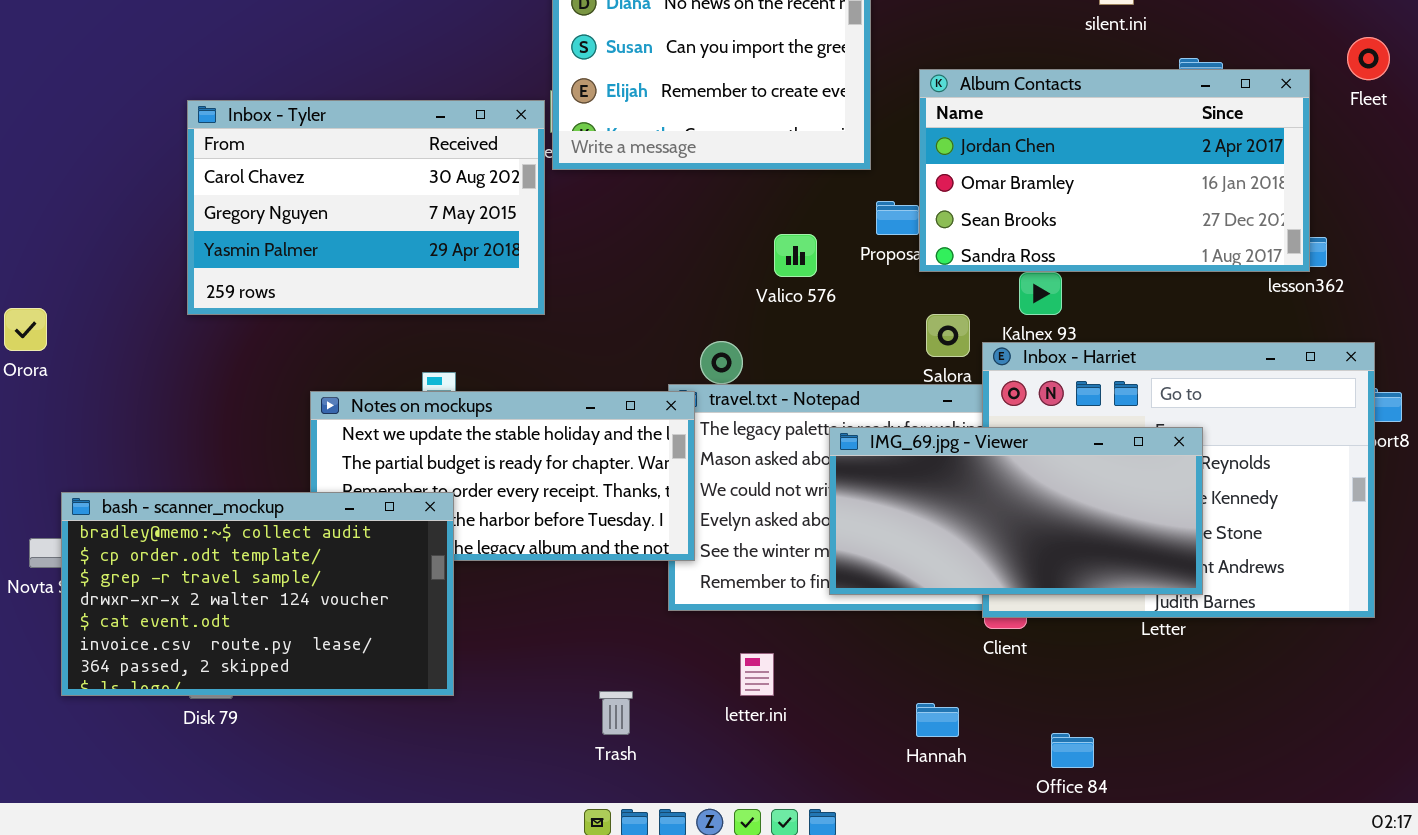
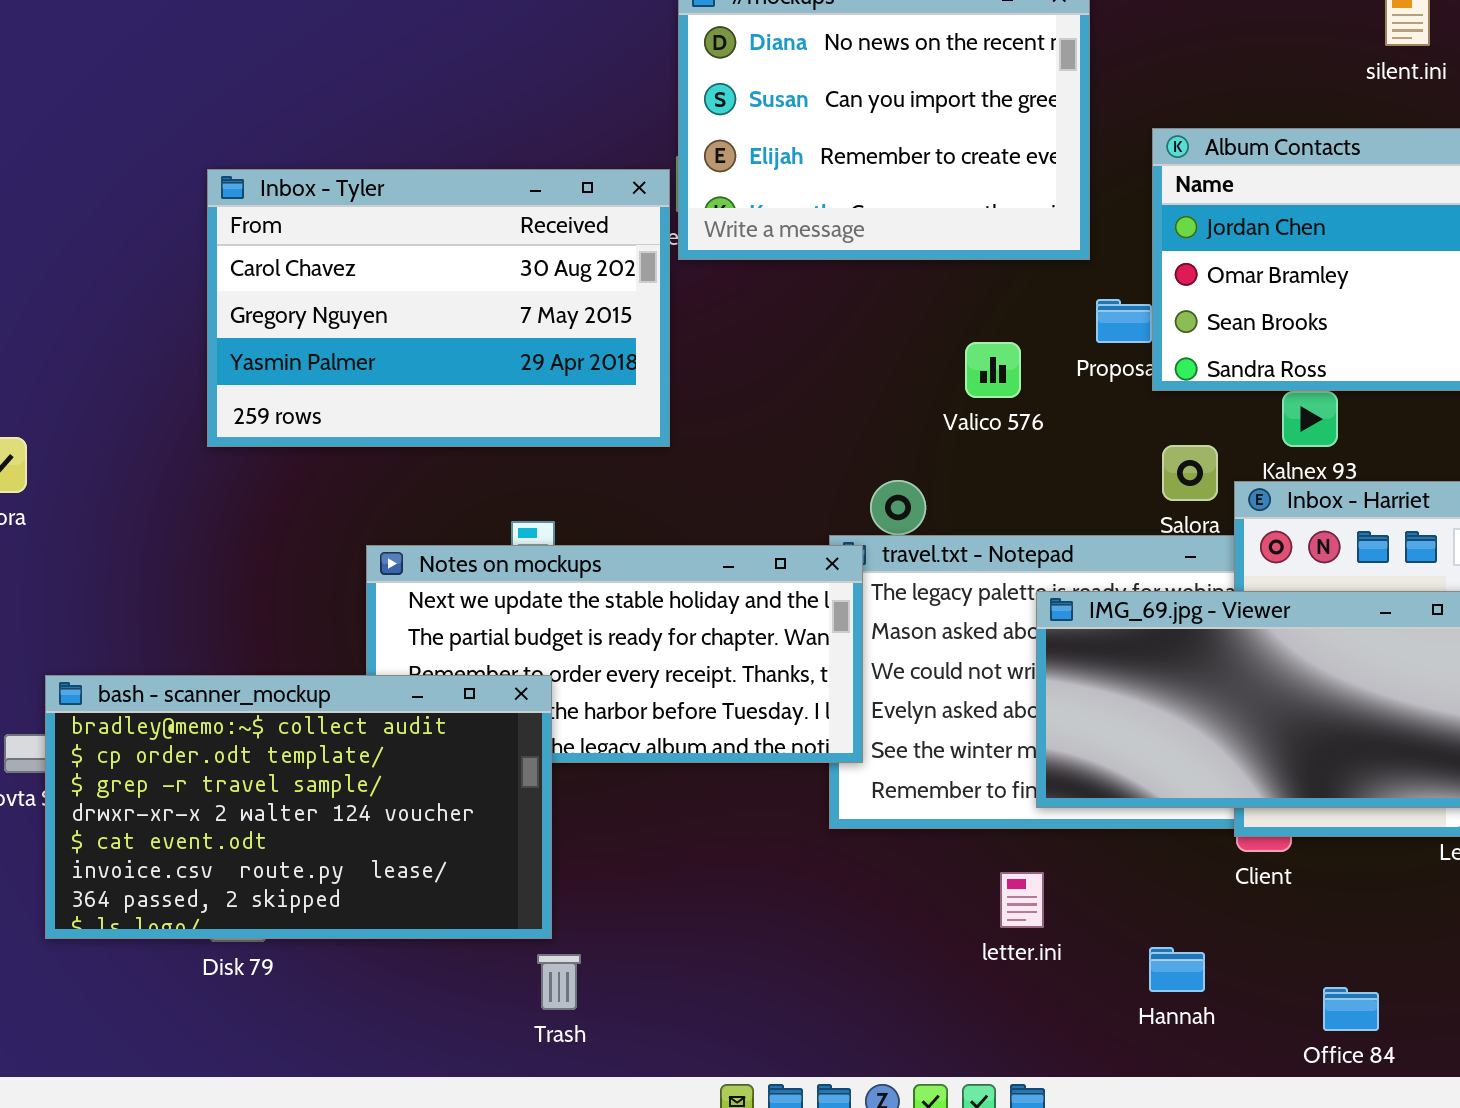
letter.ini: [740,653,774,696] -> [1000,872,1044,928], moved
Trash: [599,691,633,735] -> [537,954,581,1010], moved

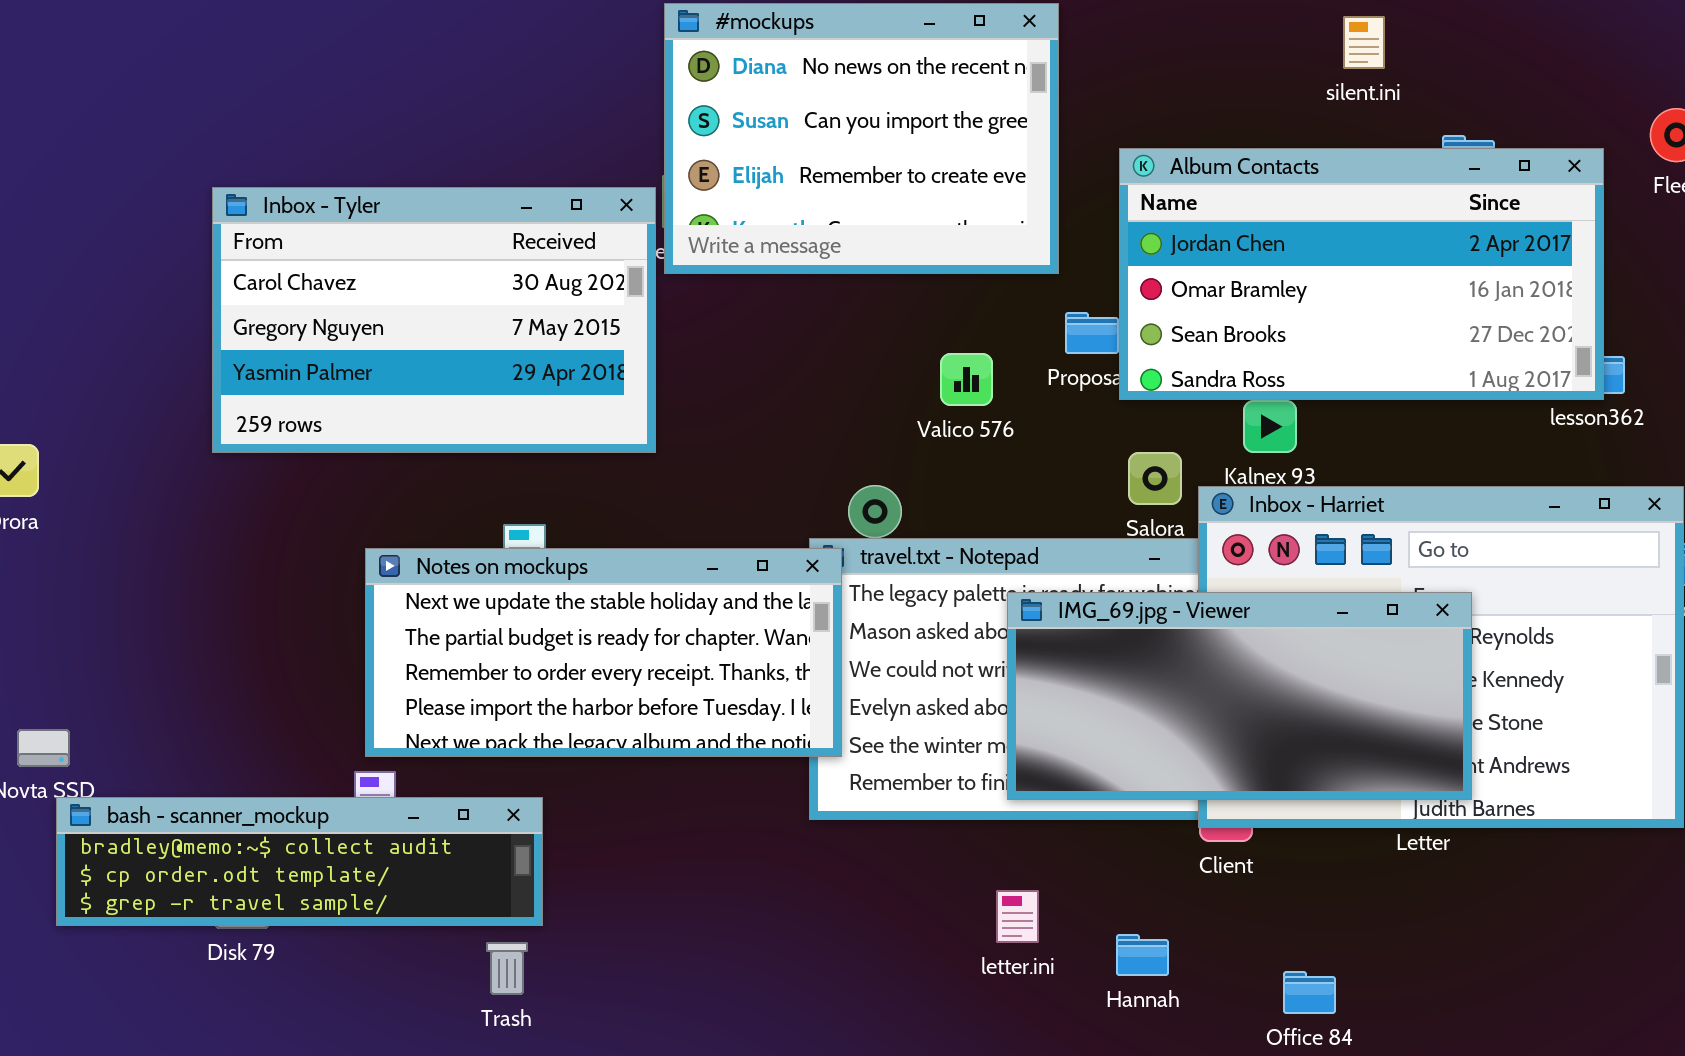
bash - scanner_mockup: [45,675,552,939] -> [56,797,543,926], resized
letter.ini: [1000,872,1044,928] -> [996,890,1039,943], moved
Trash: [537,954,581,1010] -> [486,942,528,995], moved

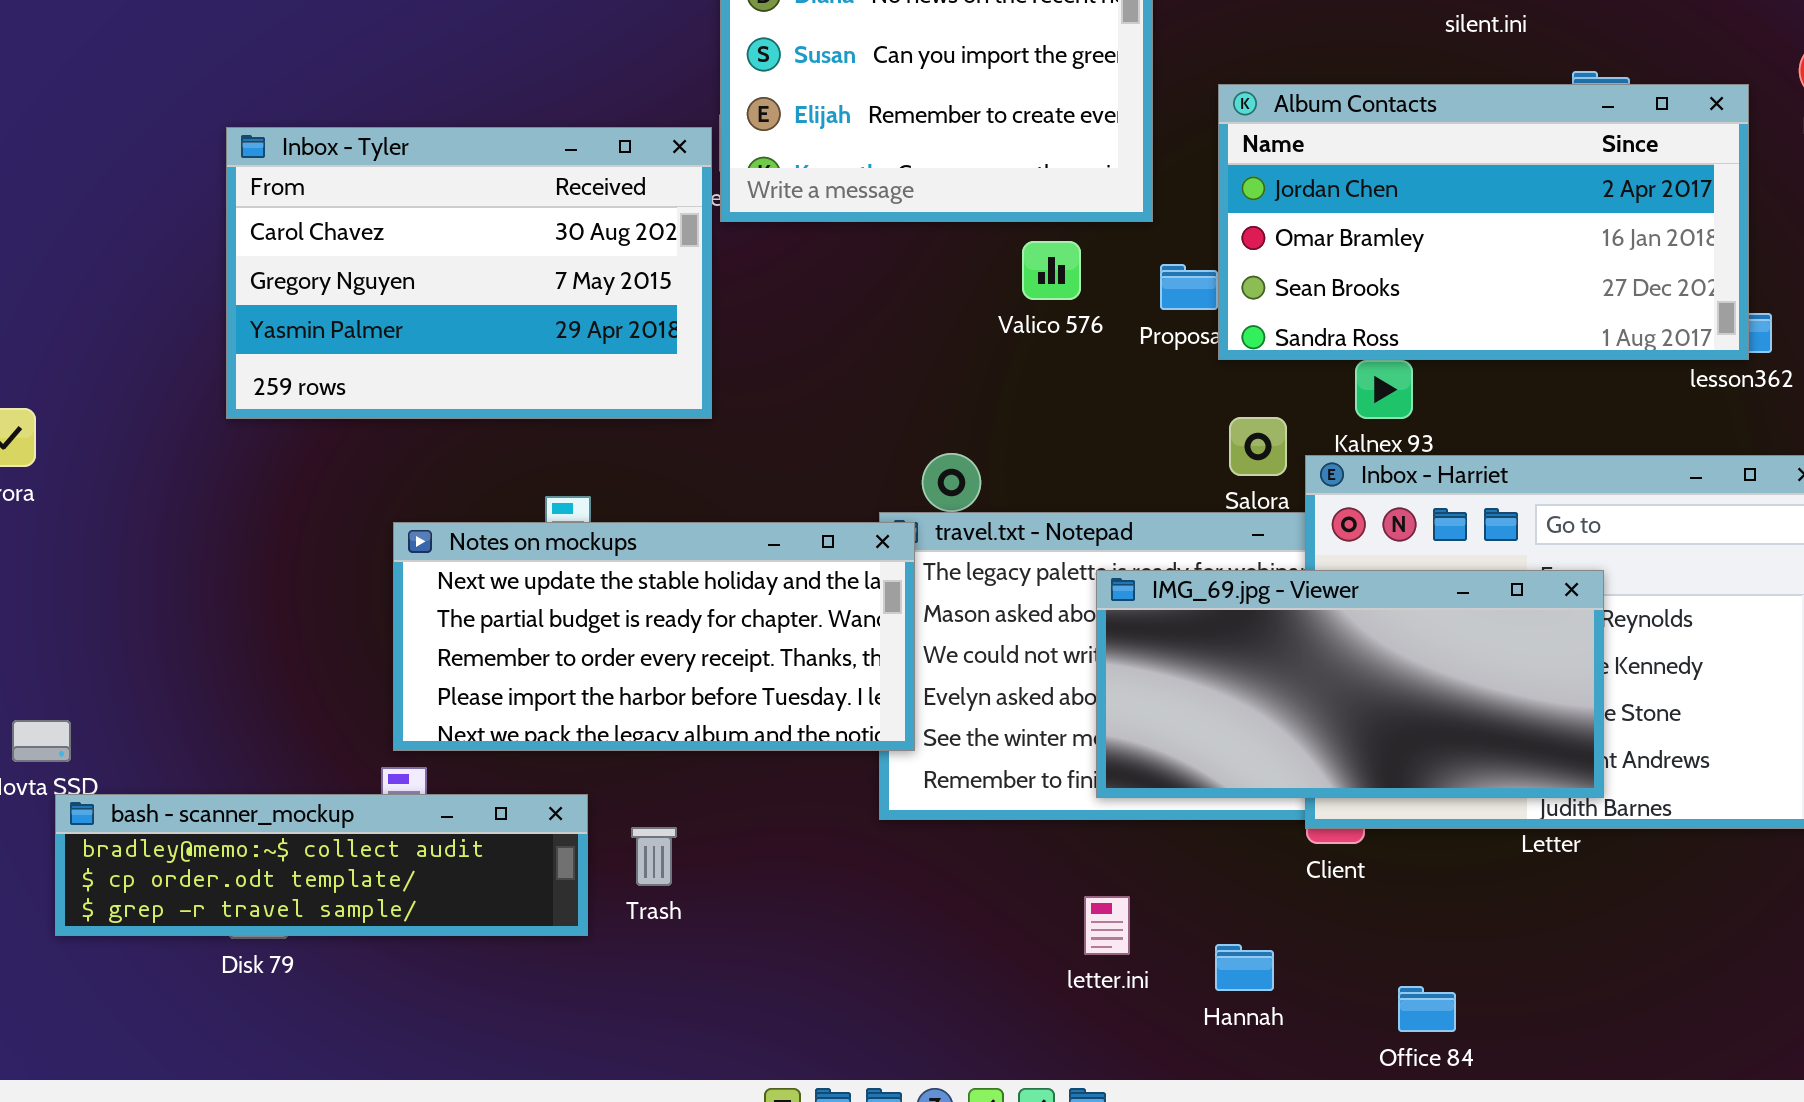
Valico 576: [940,353,993,406] -> [1022,241,1081,300], moved
Trash: [486,942,528,995] -> [631,827,677,886], moved

